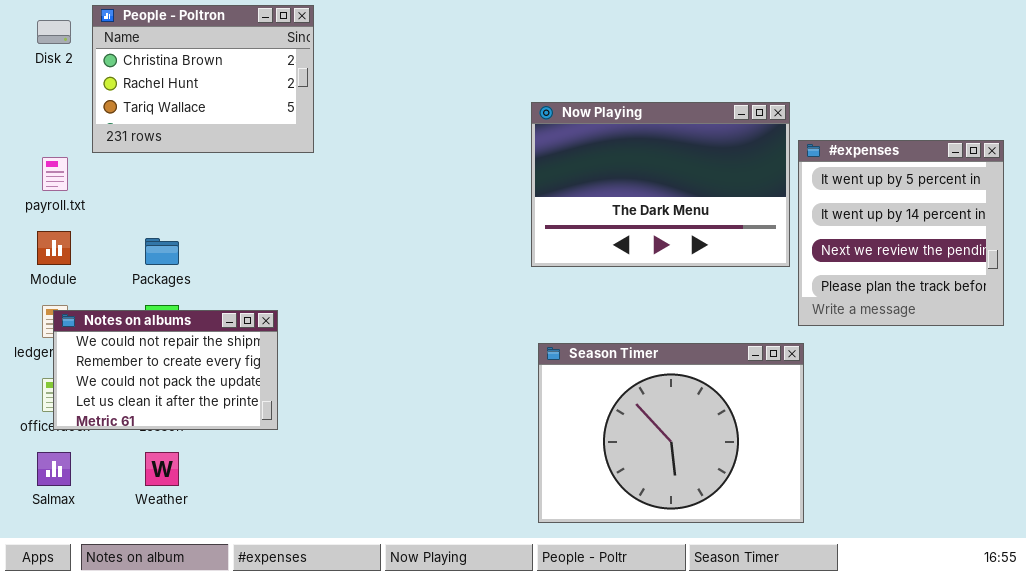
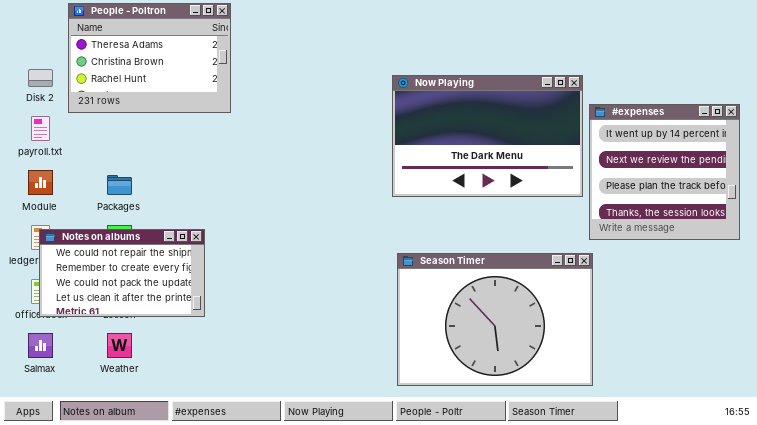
People - Poltron: [92,5,314,153] -> [68,3,231,113], scrolled up 1 row
Disk 2: [37,20,71,44] -> [28,69,53,87], moved
#expenses: [798,140,1004,326] -> [589,104,740,240], scrolled down 1 row

